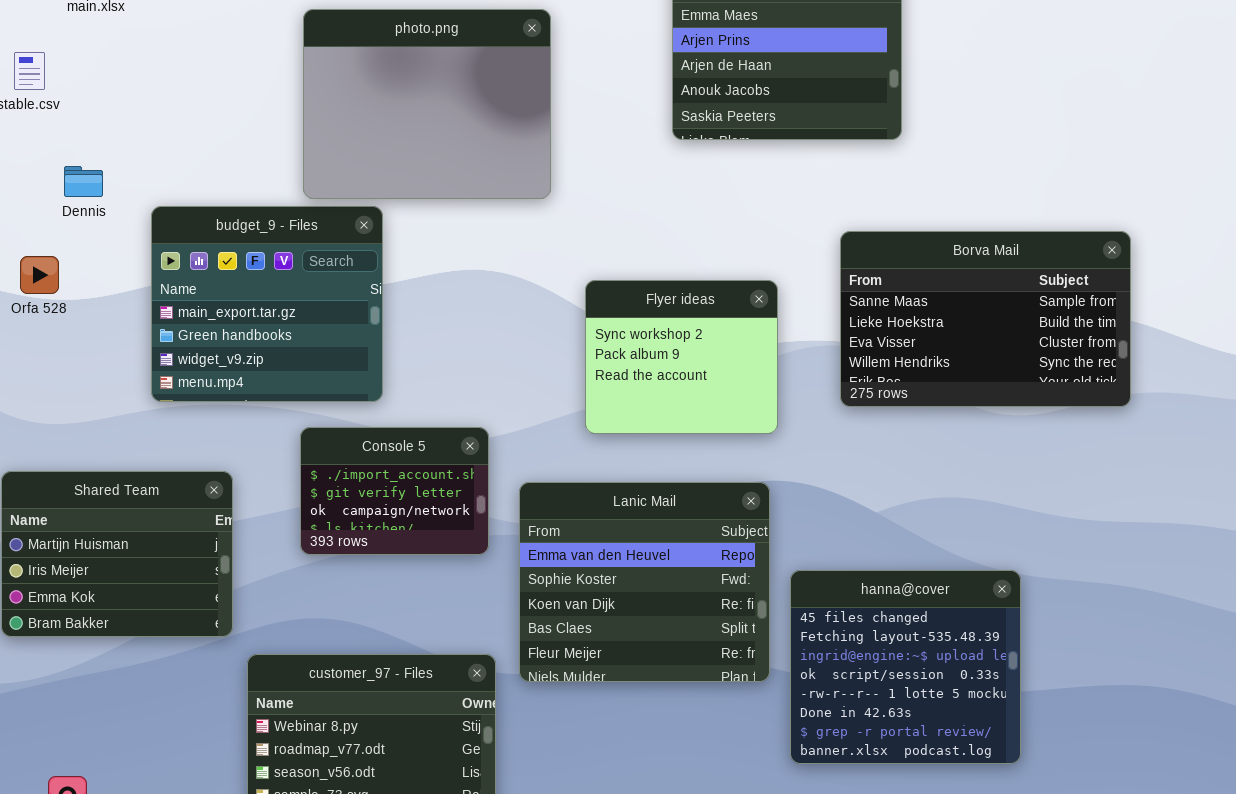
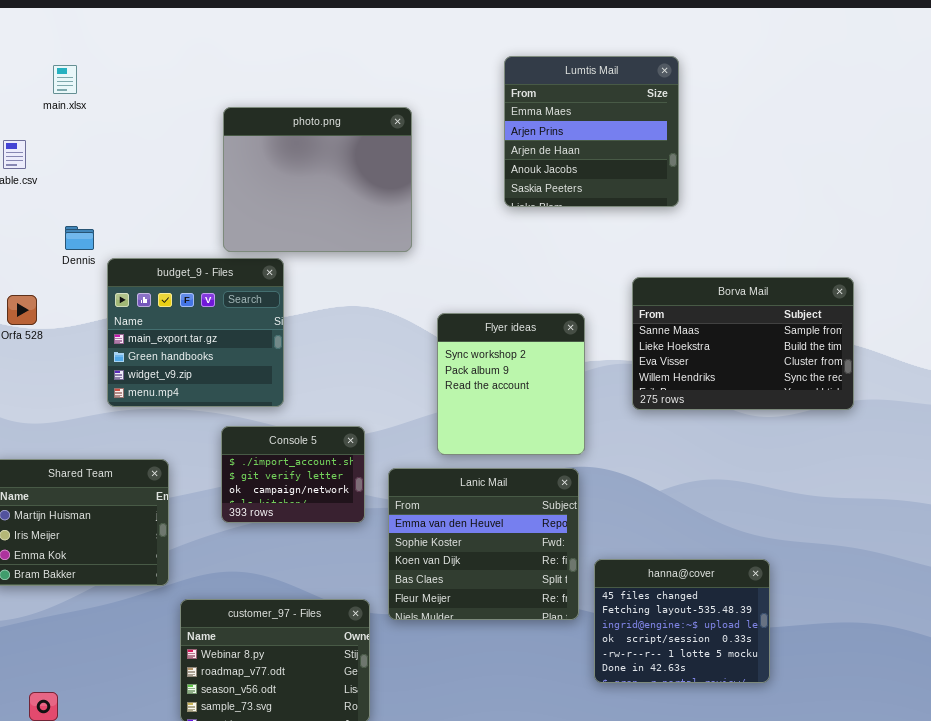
Dennis: [64,166,103,197] -> [65,226,94,250], moved
Flyer ideas: [585,280,778,434] -> [437,313,585,455], resized
hanna@cover: [790,570,1021,764] -> [594,559,770,683], resized

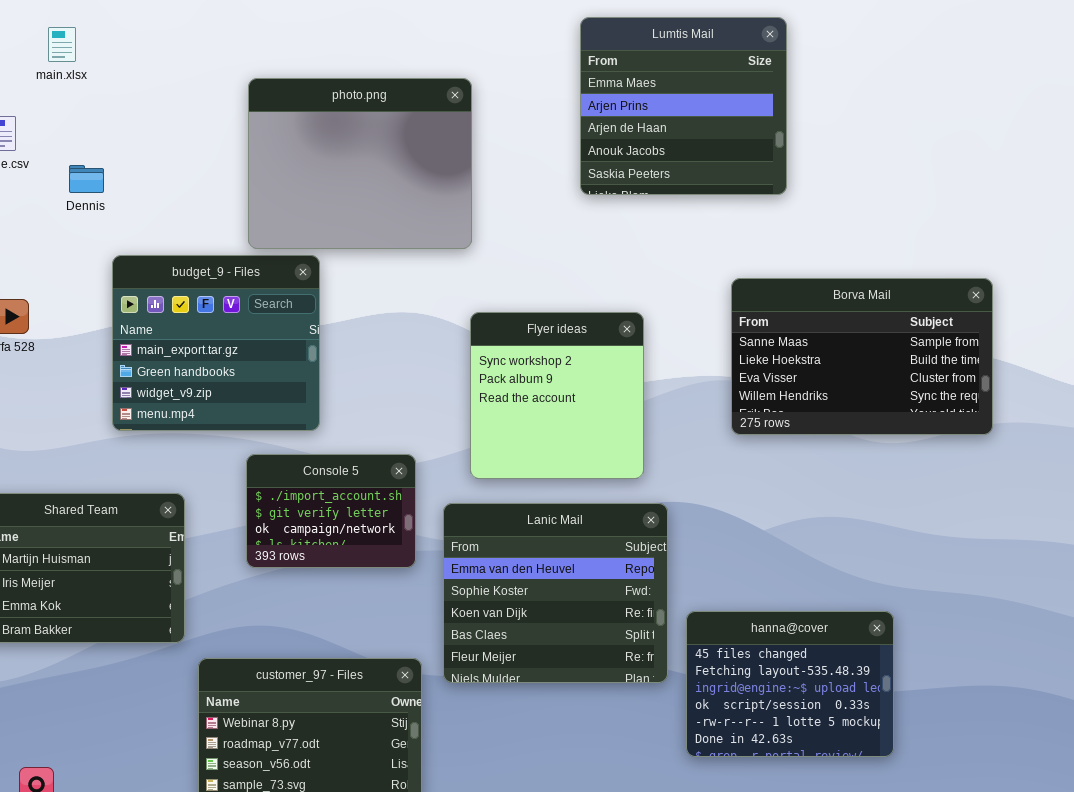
Dennis: [65,226,94,250] -> [69,165,104,193], moved
Flyer ideas: [437,313,585,455] -> [470,312,644,479], moved

